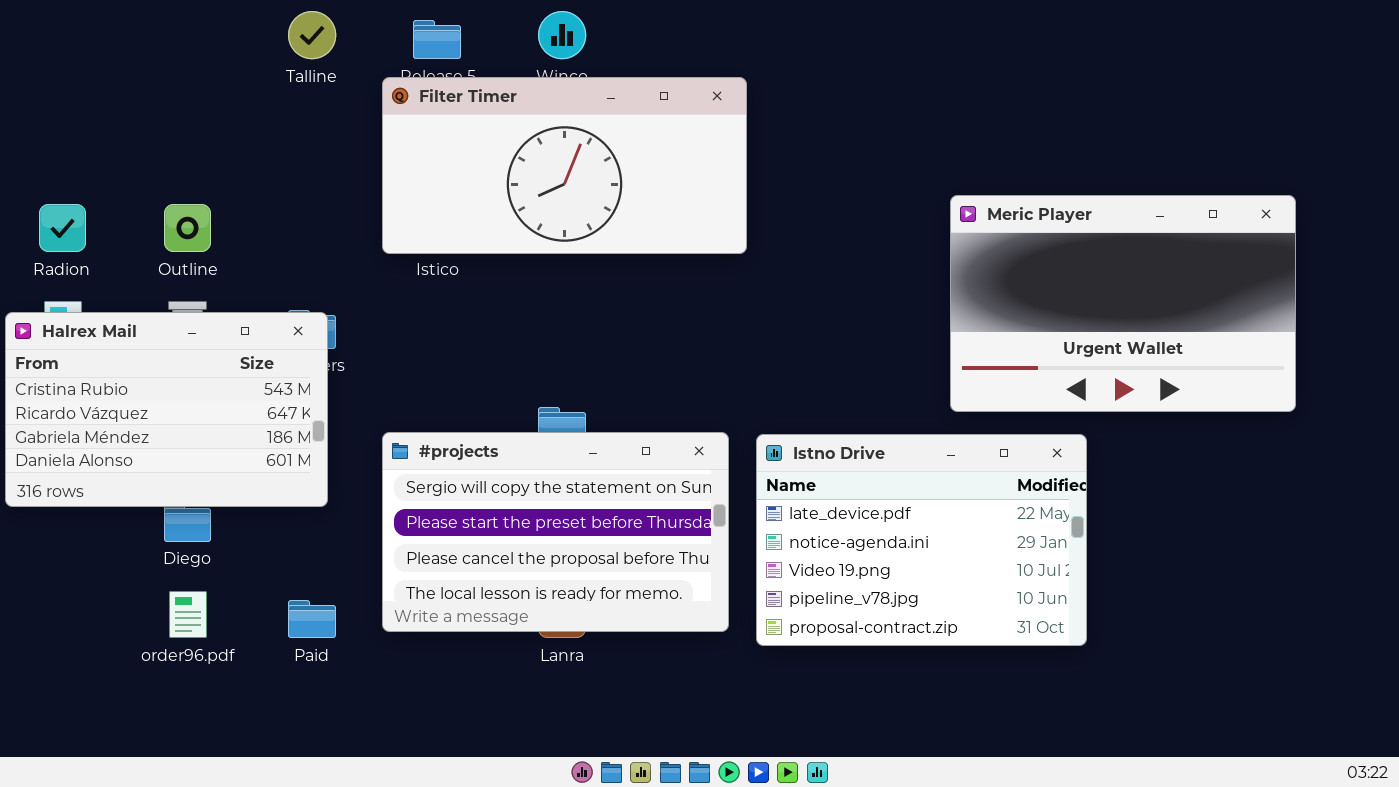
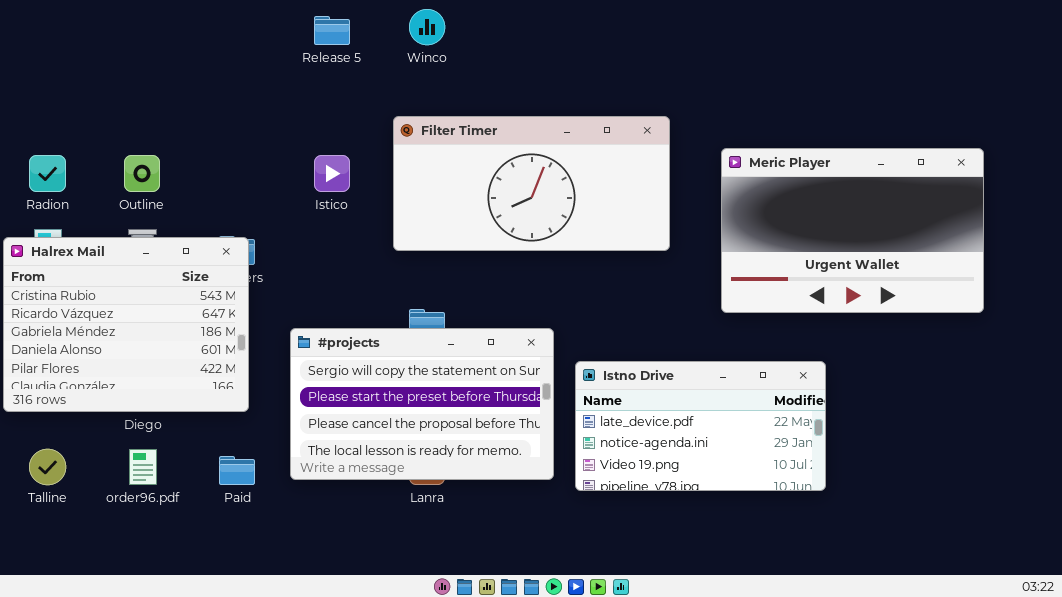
Talline: [288,11,336,59] -> [29,449,66,485], moved
Filter Timer: [382,77,747,254] -> [393,116,670,251], moved
Halrex Mail: [5,312,328,507] -> [3,237,249,412], resized
Istno Drive: [756,434,1087,646] -> [575,361,826,491], resized

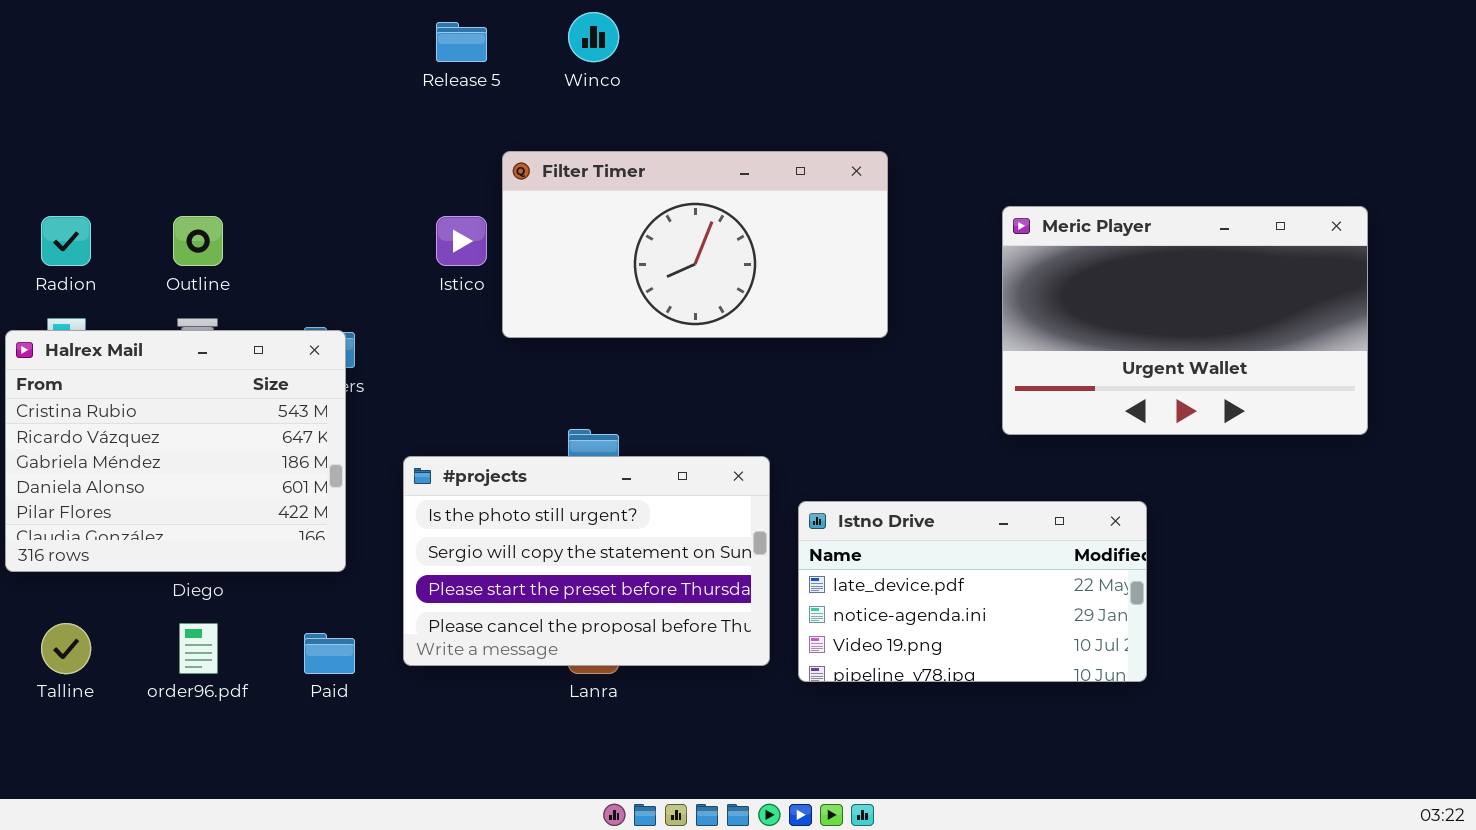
Filter Timer: [393,116,670,251] -> [502,151,888,338], moved
#projects: [290,328,554,480] -> [403,456,770,666], scrolled up 1 row

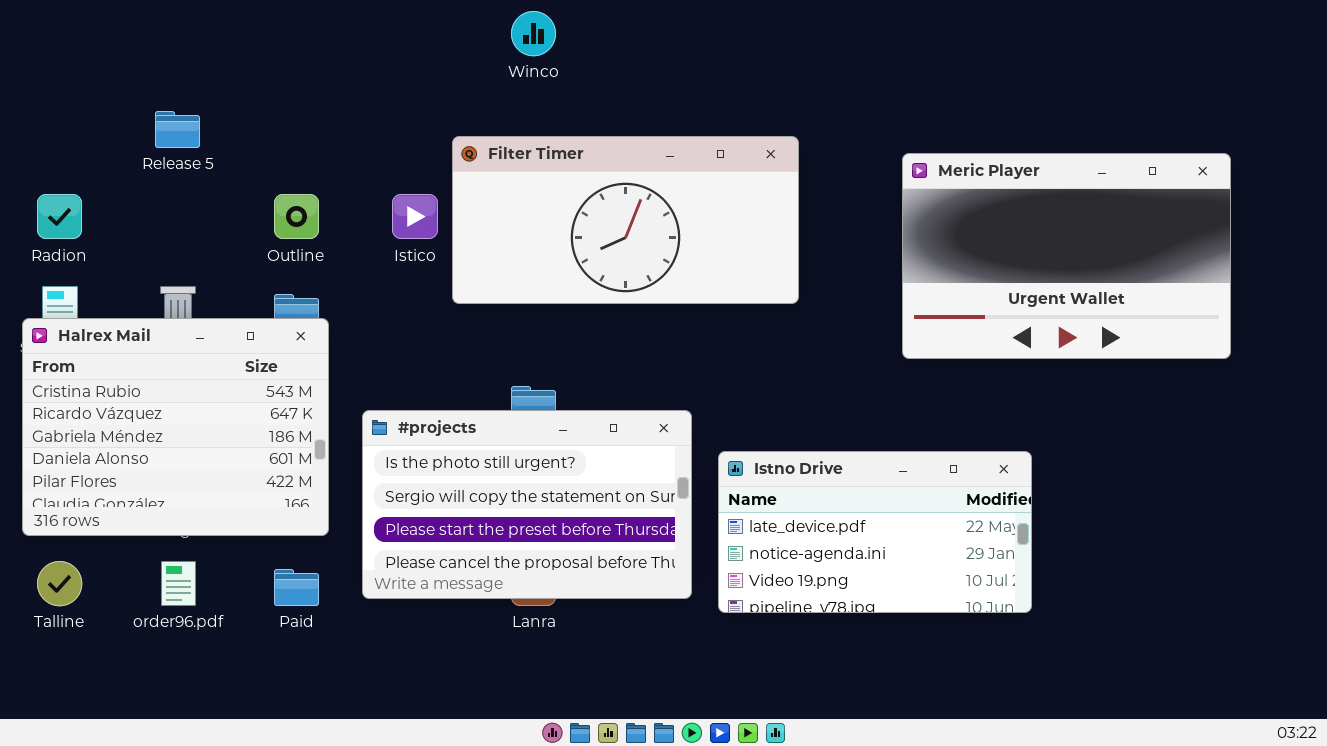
Release 5: [436,22,487,62] -> [155,111,200,148], moved
Meric Player: [1002,206,1368,435] -> [902,153,1231,359], moved
Outline: [173,216,223,266] -> [274,194,319,239], moved
Halrex Mail: [5,330,346,572] -> [22,318,329,536], moved

